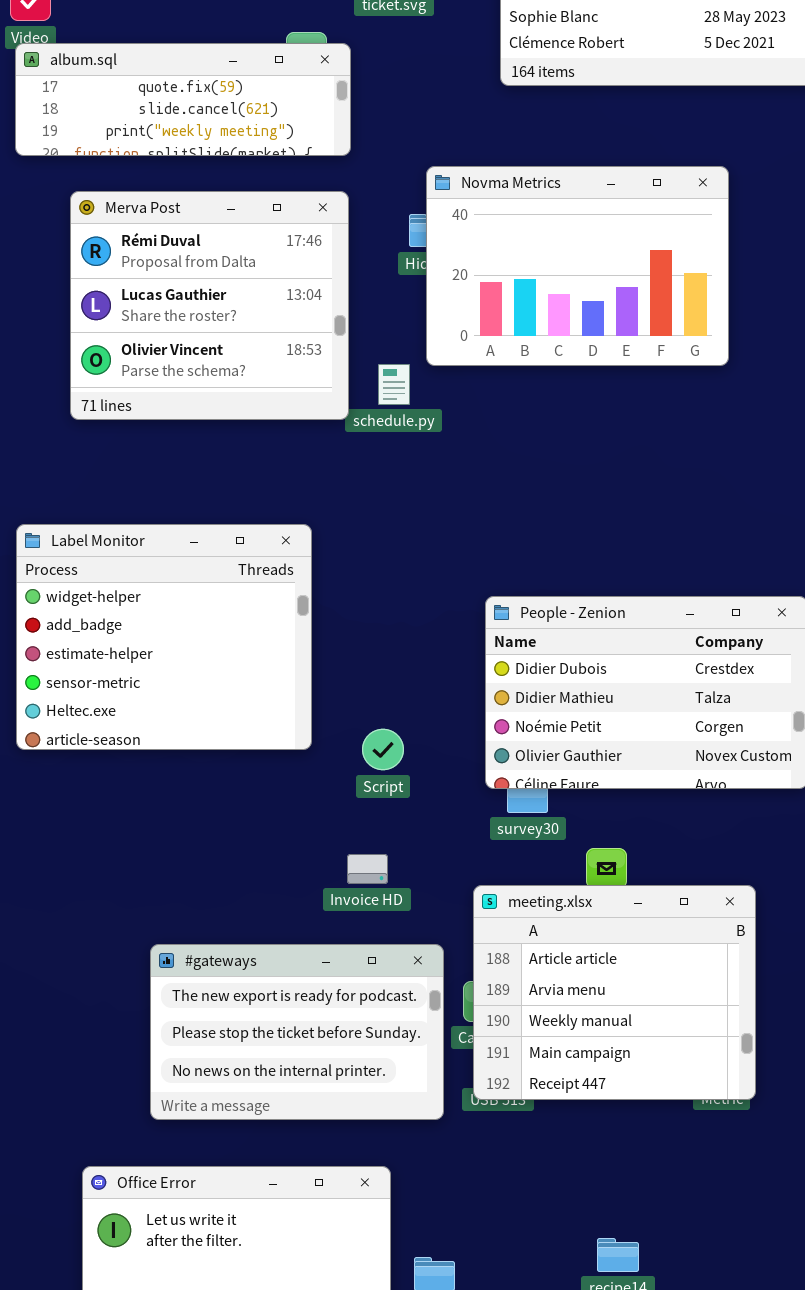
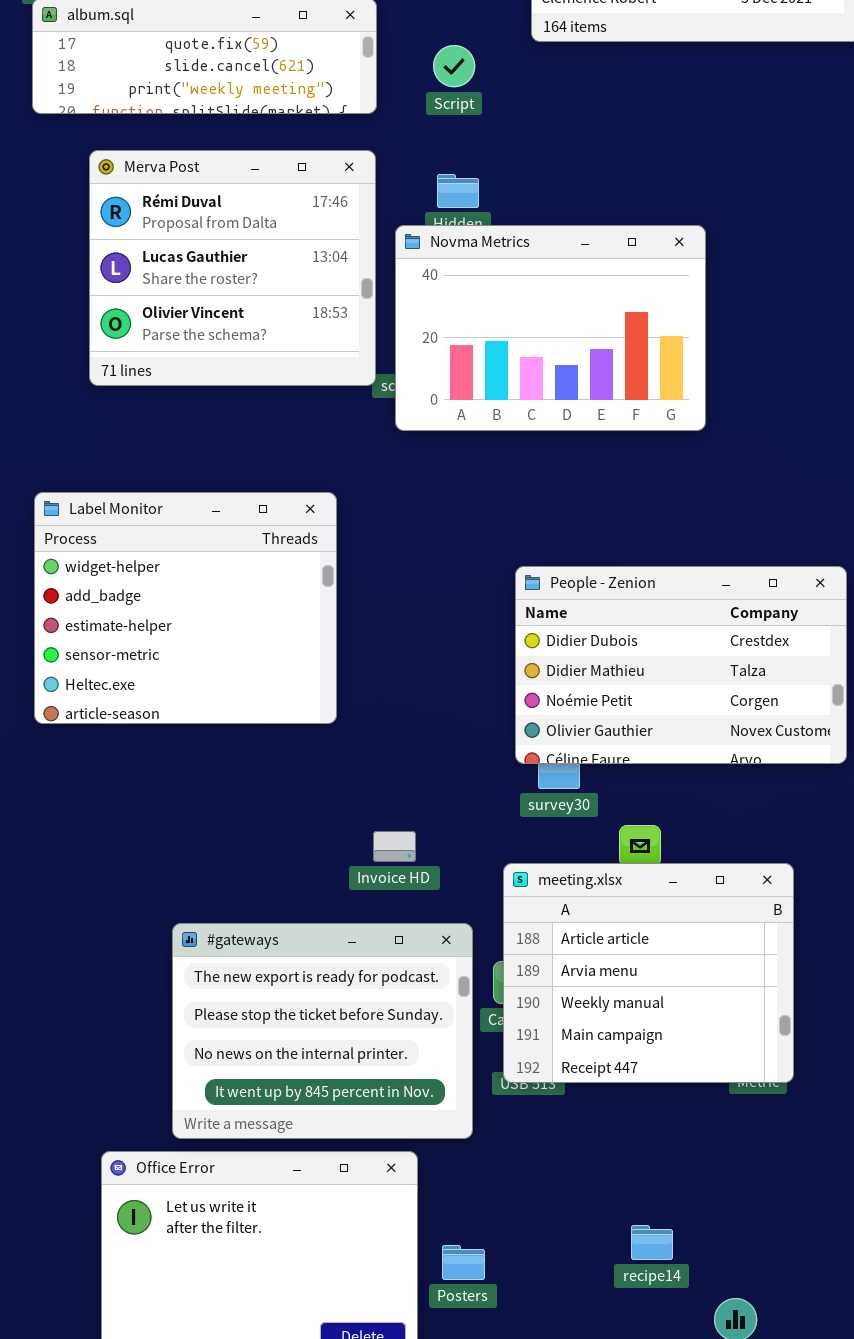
Novma Metrics: [426,166,729,366] -> [395,225,706,431], moved
Script: [362,729,404,770] -> [433,45,475,87], moved
#gateways: [150,944,444,1120] -> [172,923,473,1139], resized

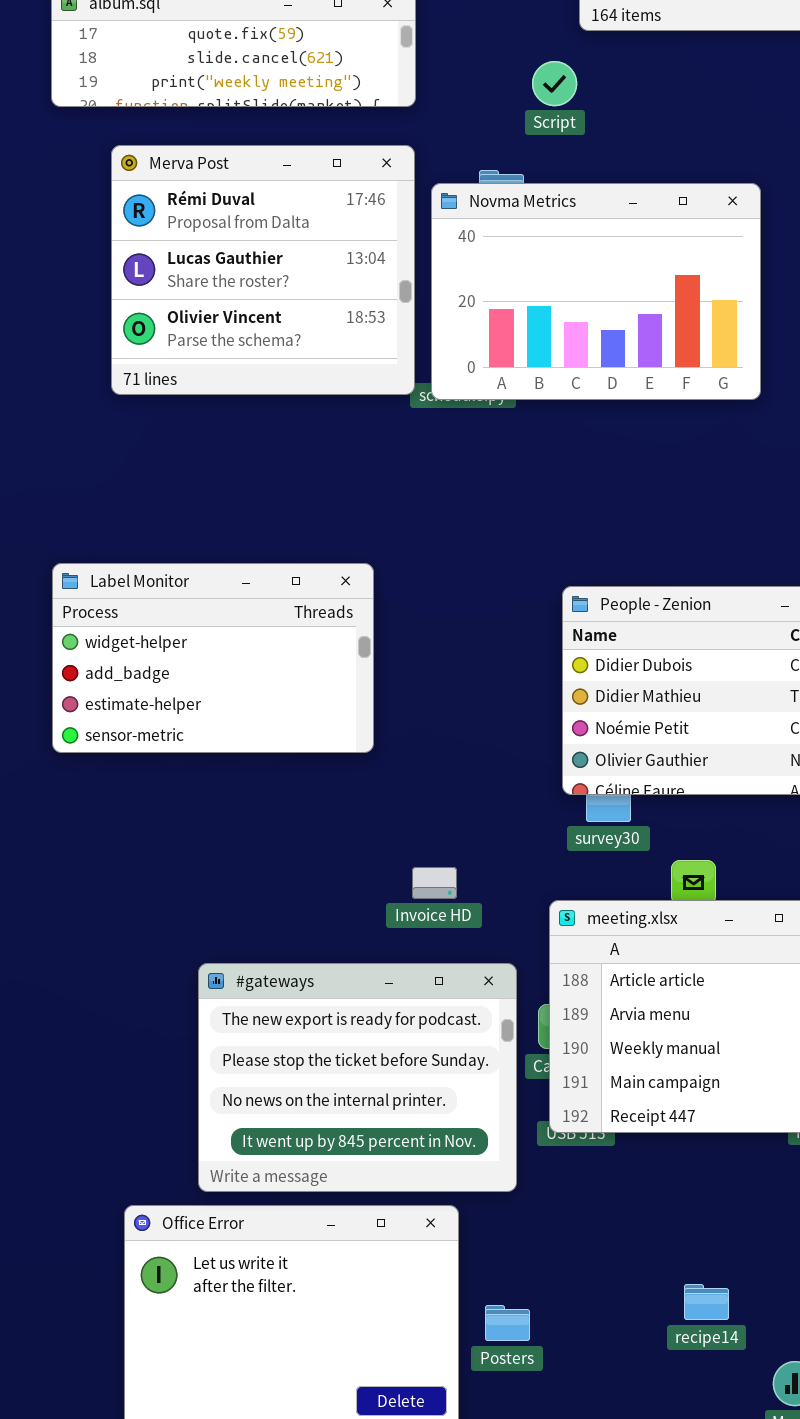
Script: [433,45,475,87] -> [532,61,577,106], moved
Novma Metrics: [395,225,706,431] -> [431,183,761,400], moved
Label Monitor: [34,492,337,724] -> [52,563,374,753], resized

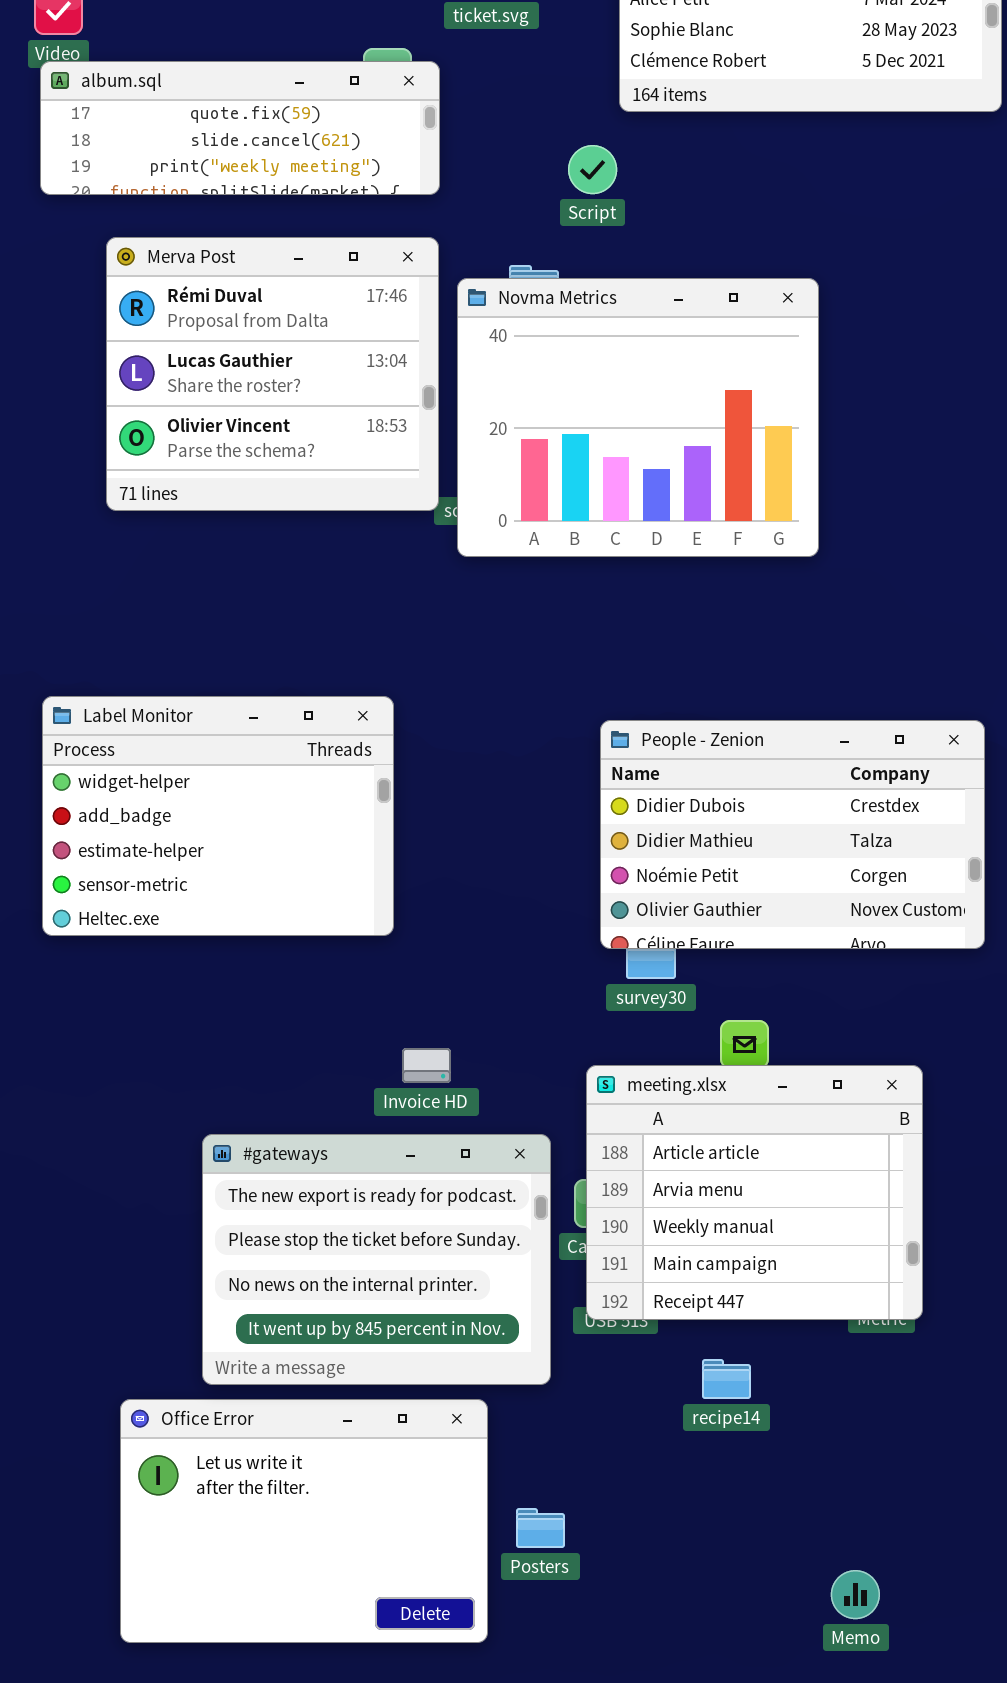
Novma Metrics: [431,183,761,400] -> [457,278,819,557], resized
Label Monitor: [52,563,374,753] -> [42,696,394,936], resized
Invoice HD: [412,867,457,899] -> [402,1048,451,1083], moved
recipe14: [684,1284,729,1320] -> [702,1359,751,1399], moved

